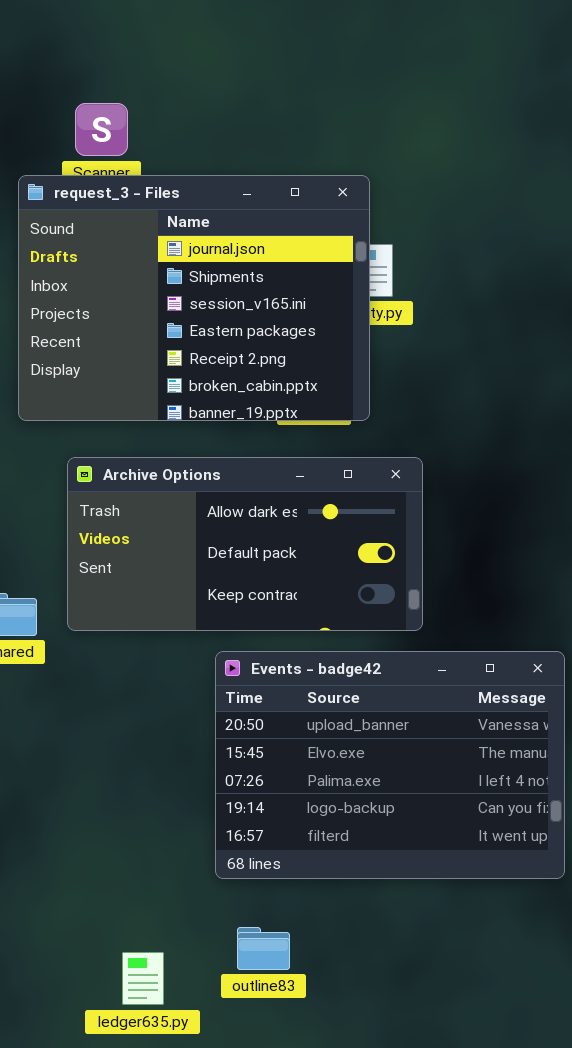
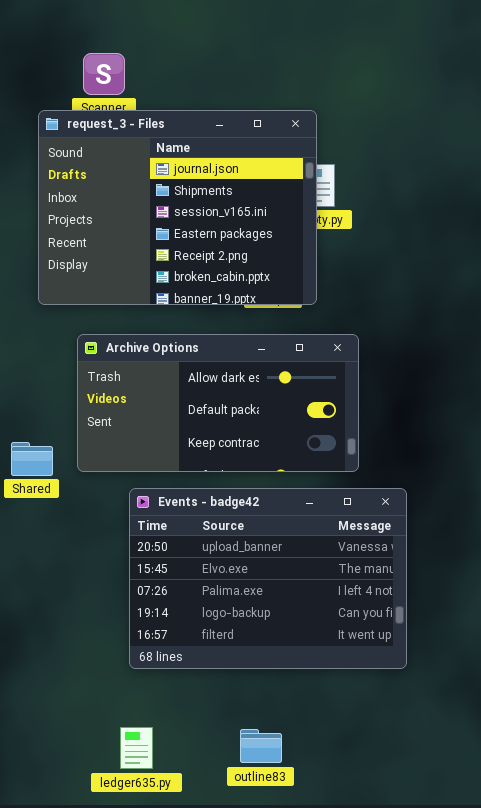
Events - badge42: [215,651,565,879] -> [129,488,407,669], moved
outline83: [237,927,290,970] -> [240,729,282,763], moved

